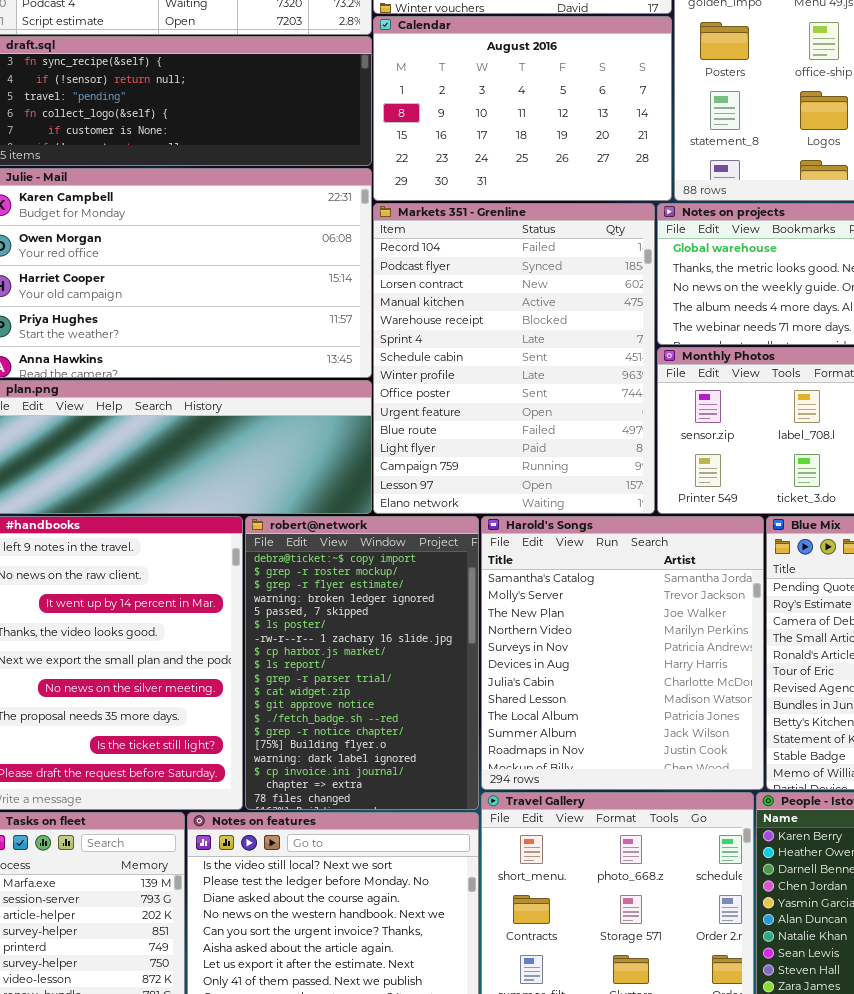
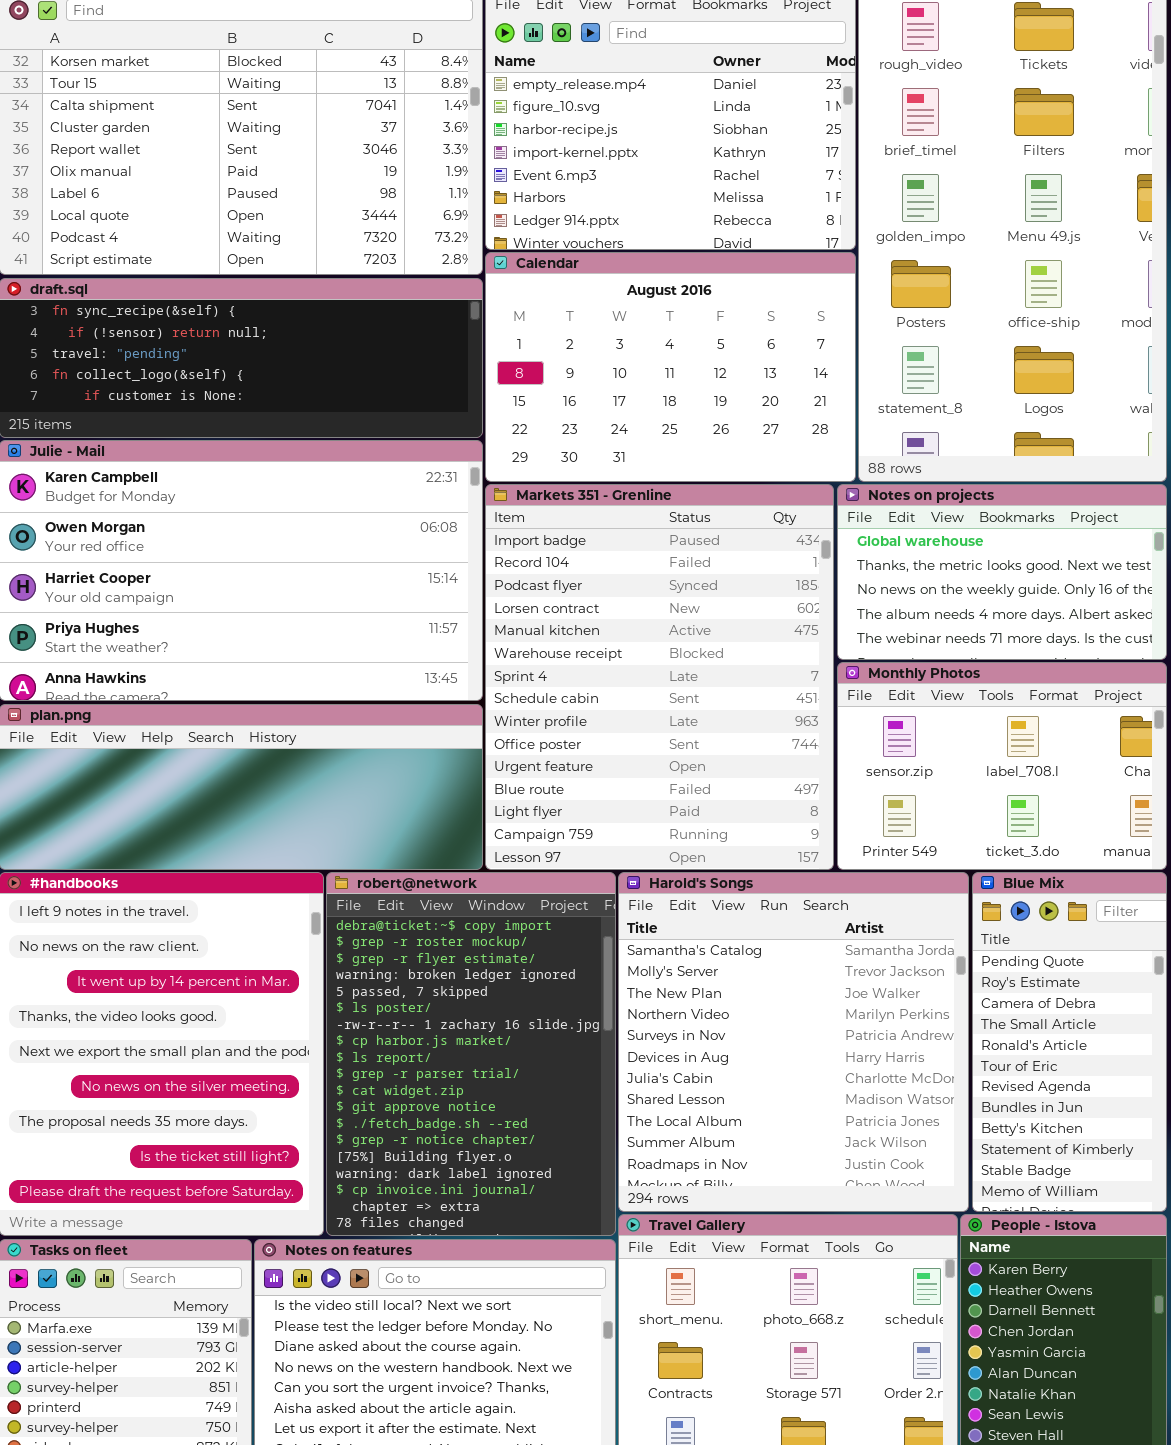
Markets 351 - Grenline: [373,203,655,514] -> [485,484,834,870], scrolled up 1 row

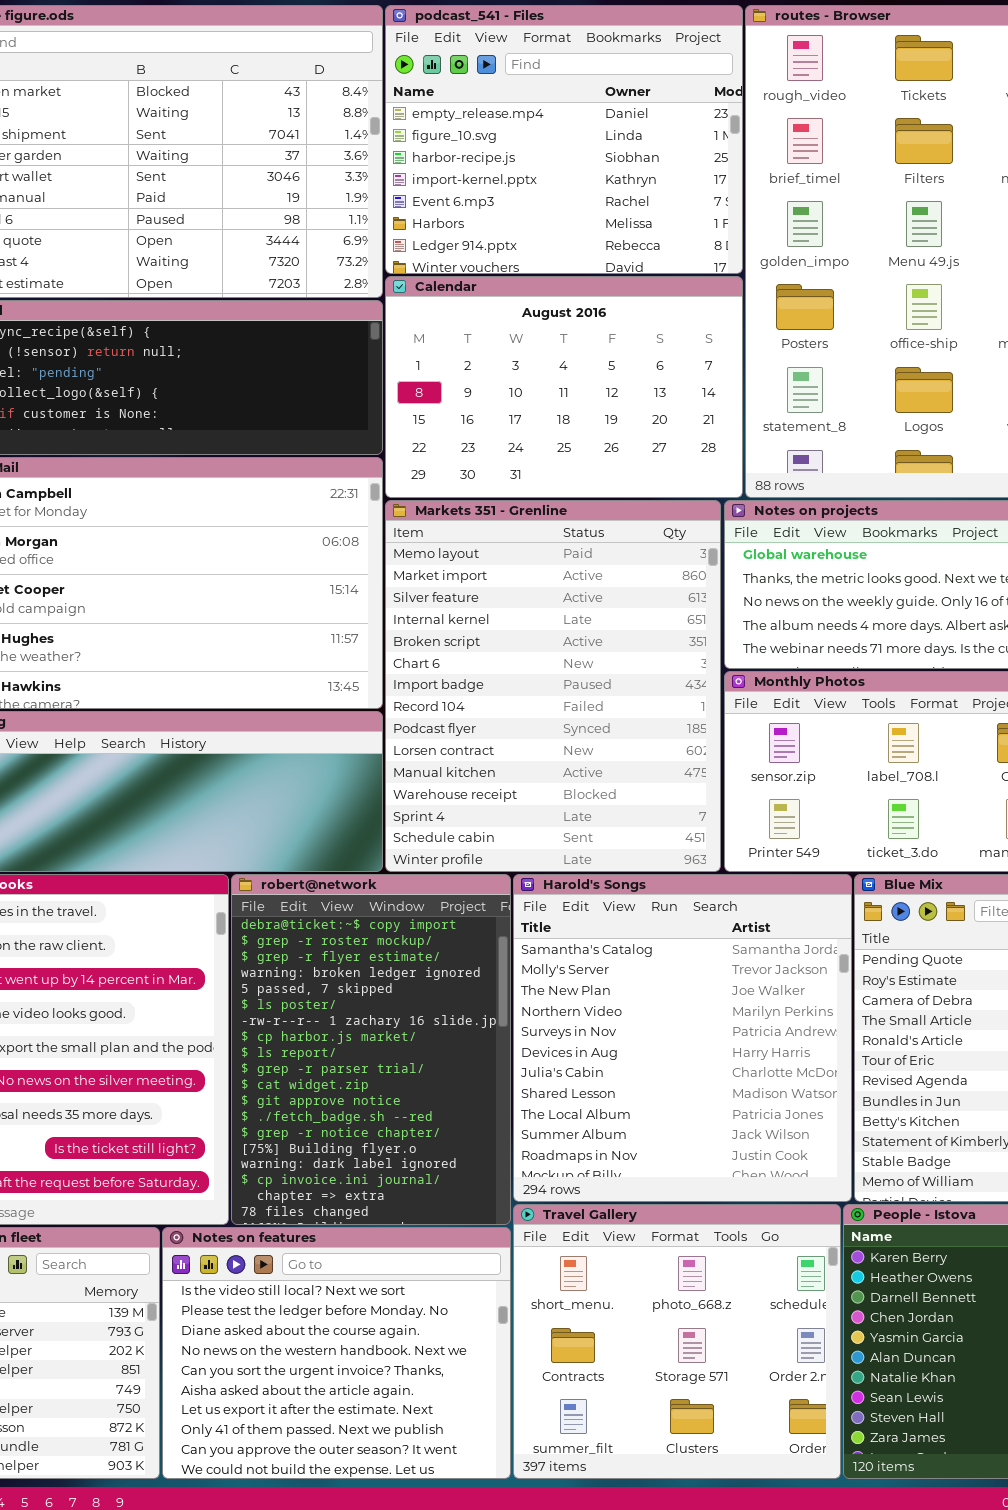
Markets 351 - Grenline: [485,484,834,870] -> [385,500,721,872], scrolled up 6 rows

